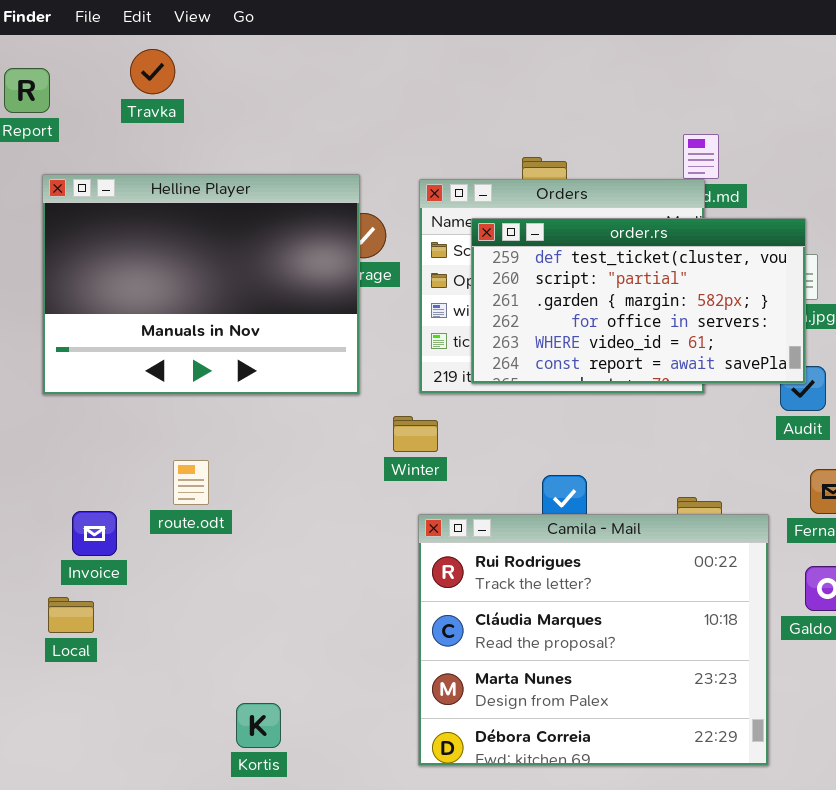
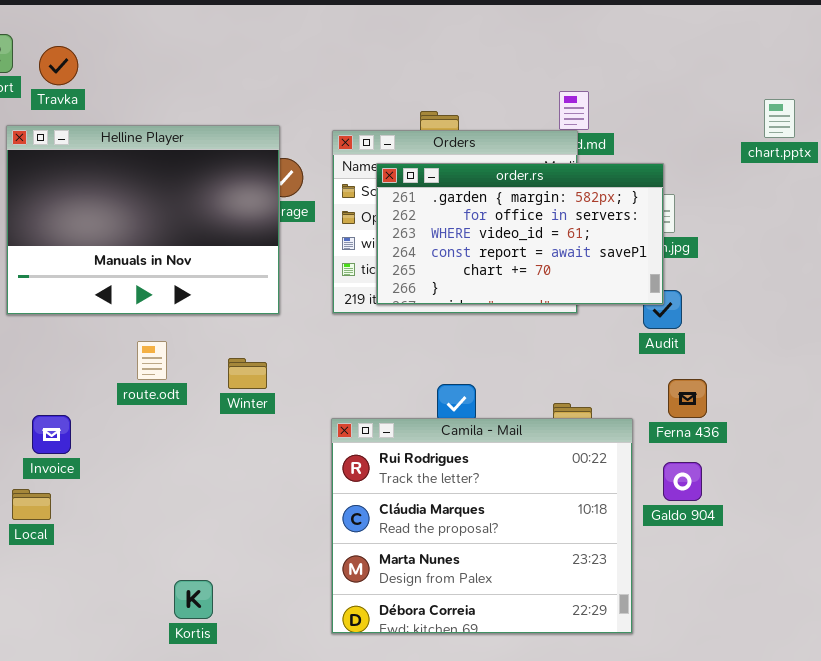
Travka: [130,49,175,94] -> [39,46,78,85], moved
order.rs: [471,218,806,384] -> [376,163,664,305], scrolled down 2 rows
Winter: [393,416,438,452] -> [228,358,267,389], moved
route.odt: [173,460,209,505] -> [137,341,167,380], moved

